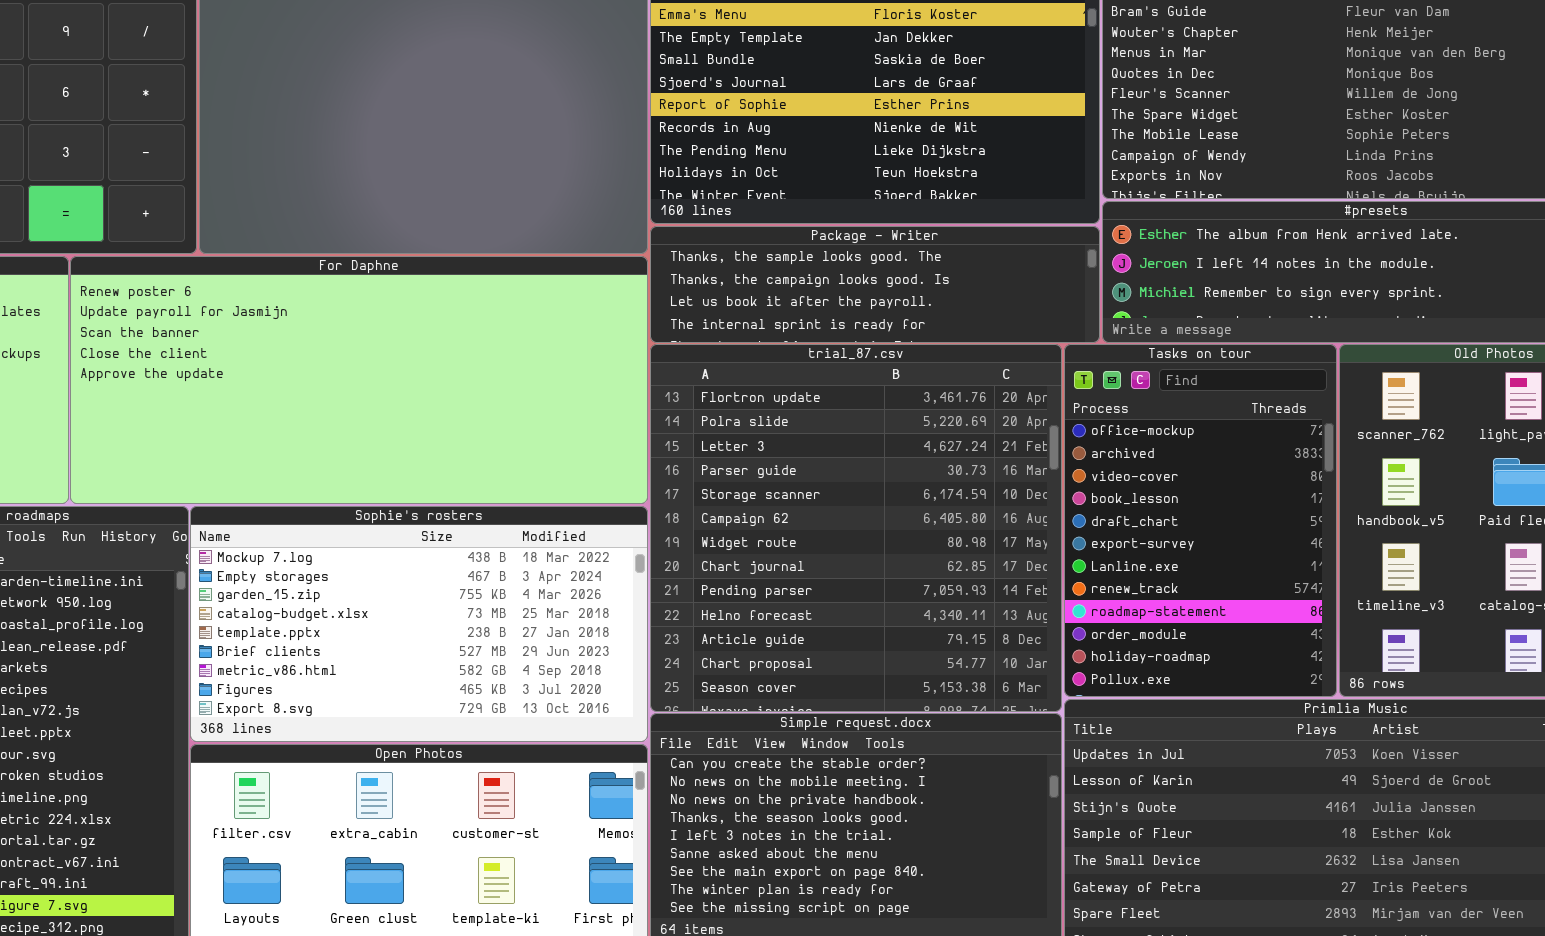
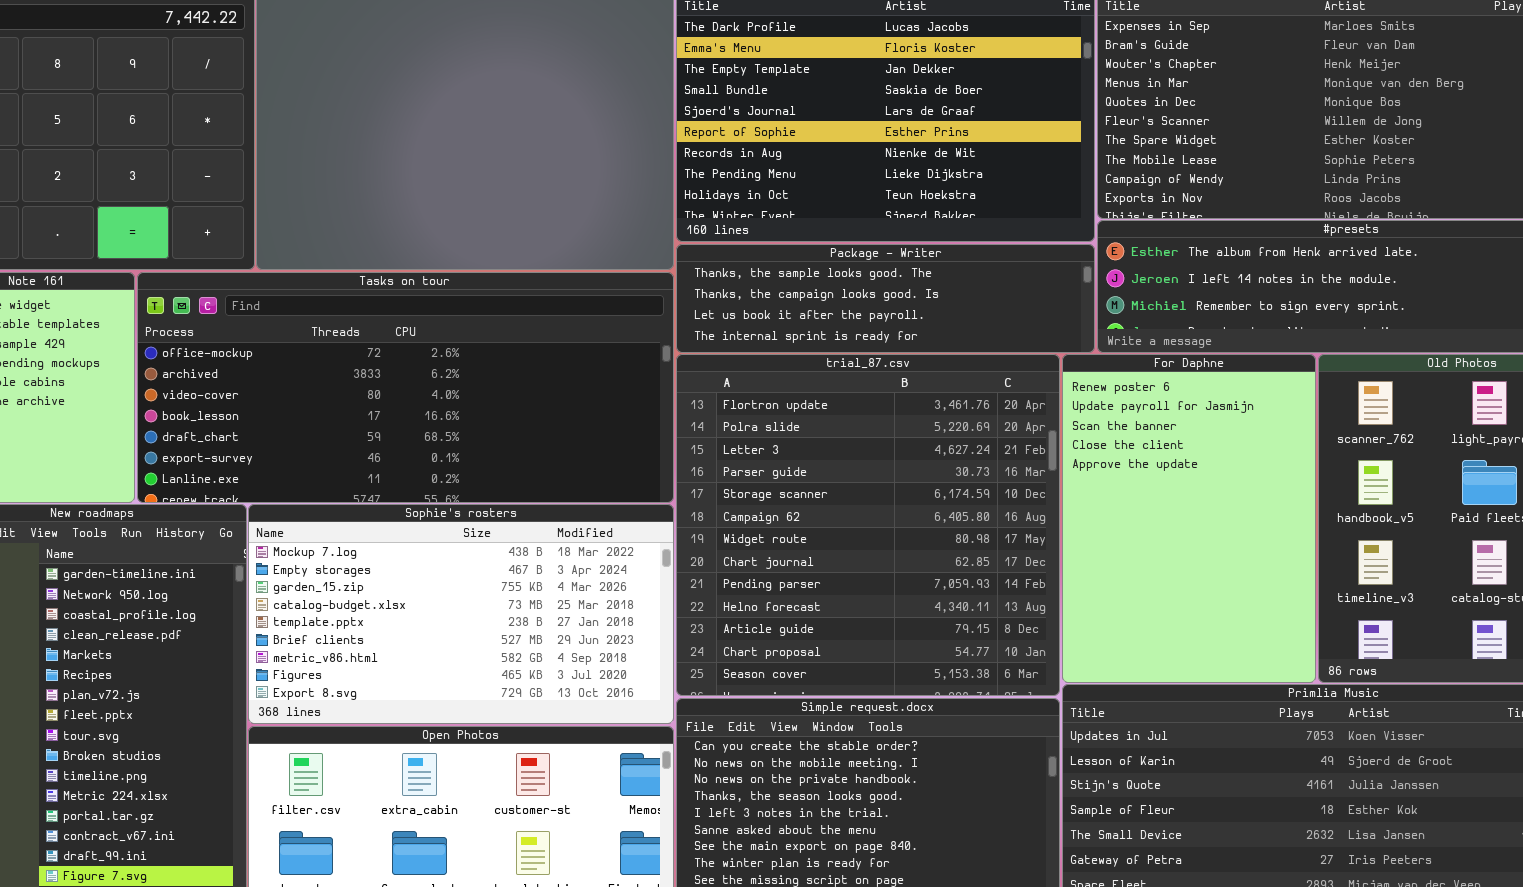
For Daphne: [70,256,648,504] -> [1062,354,1316,683], moved, resized
Tasks on tour: [1064,344,1337,697] -> [137,272,674,503], moved, resized

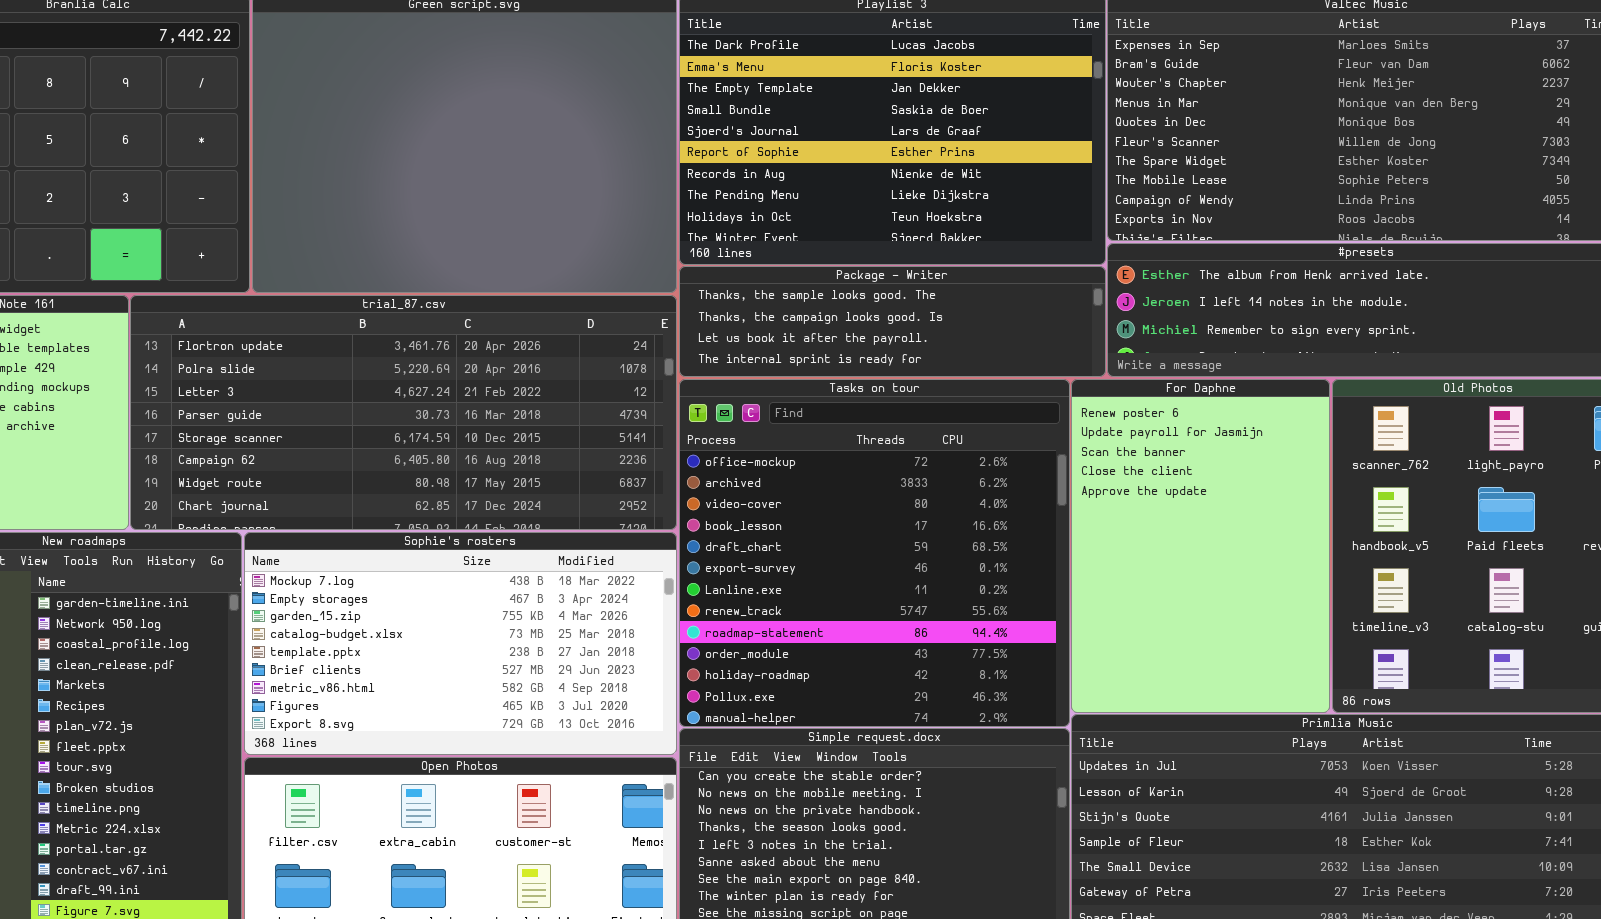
Tasks on tour: [137,272,674,503] -> [679,379,1070,727], moved, resized
trial_87.csv: [676,354,1060,696] -> [130,295,677,530], moved, resized

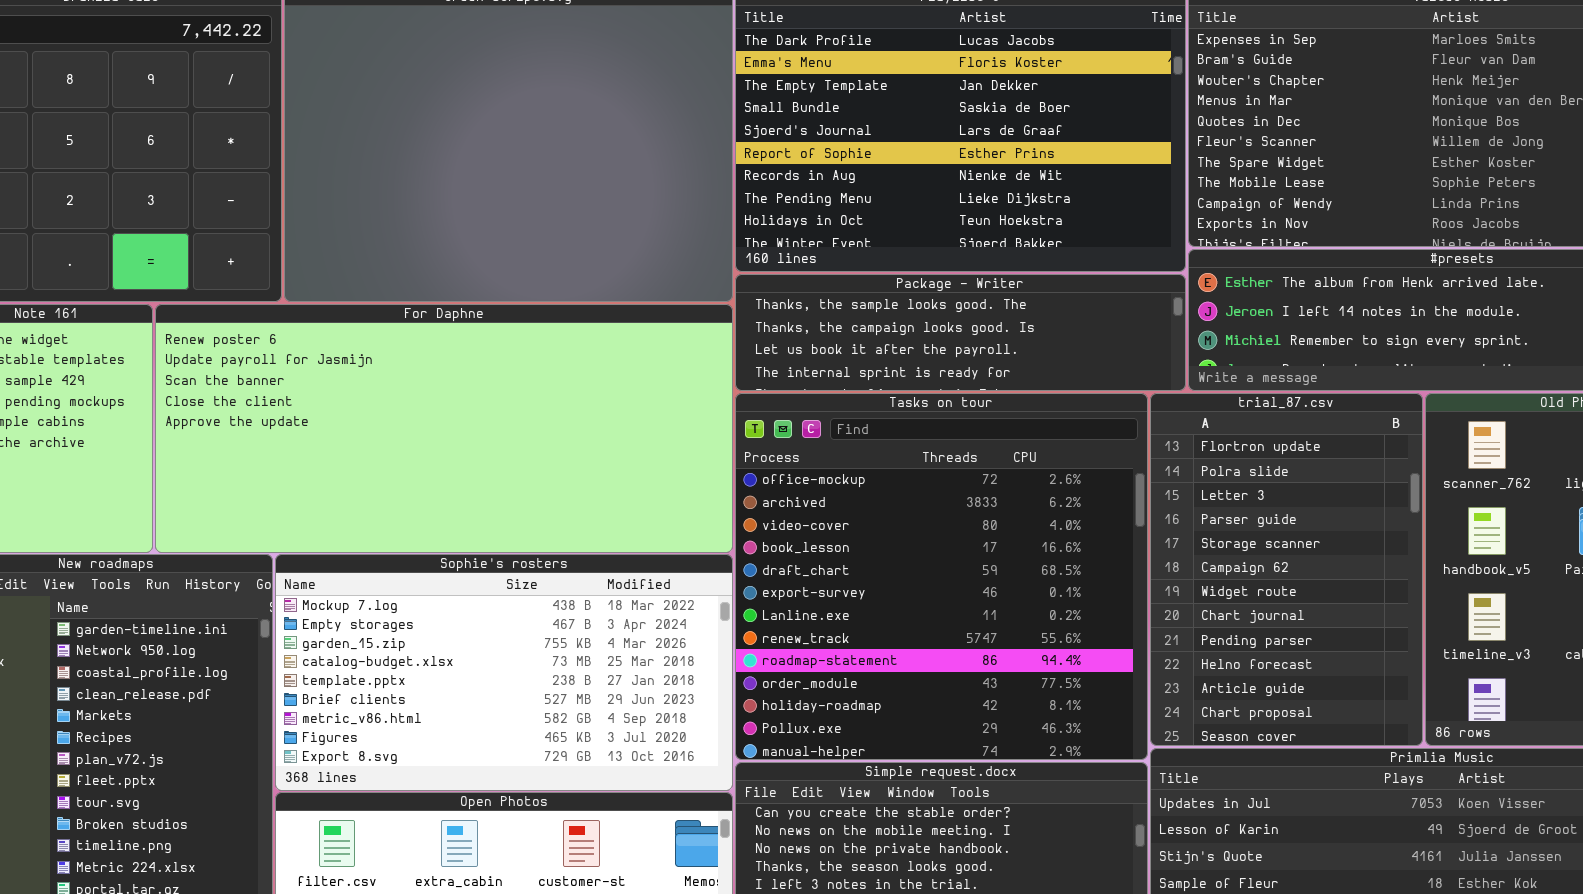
trial_87.csv: [130,295,677,530] -> [1150,393,1423,746], moved, resized
For Daphne: [1071,379,1330,713] -> [155,304,733,553], moved, resized

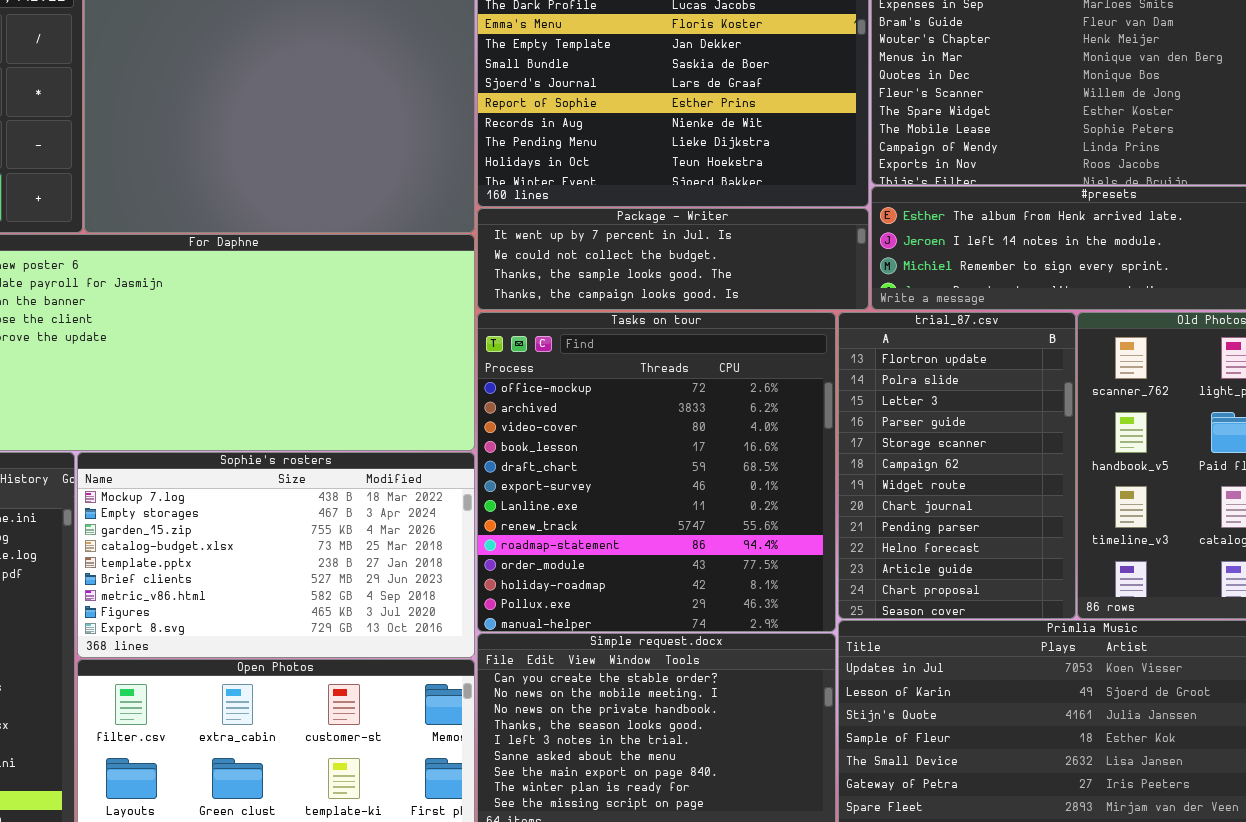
Package - Writer: [735,274,1186,391] -> [477,208,869,310], scrolled up 2 rows

